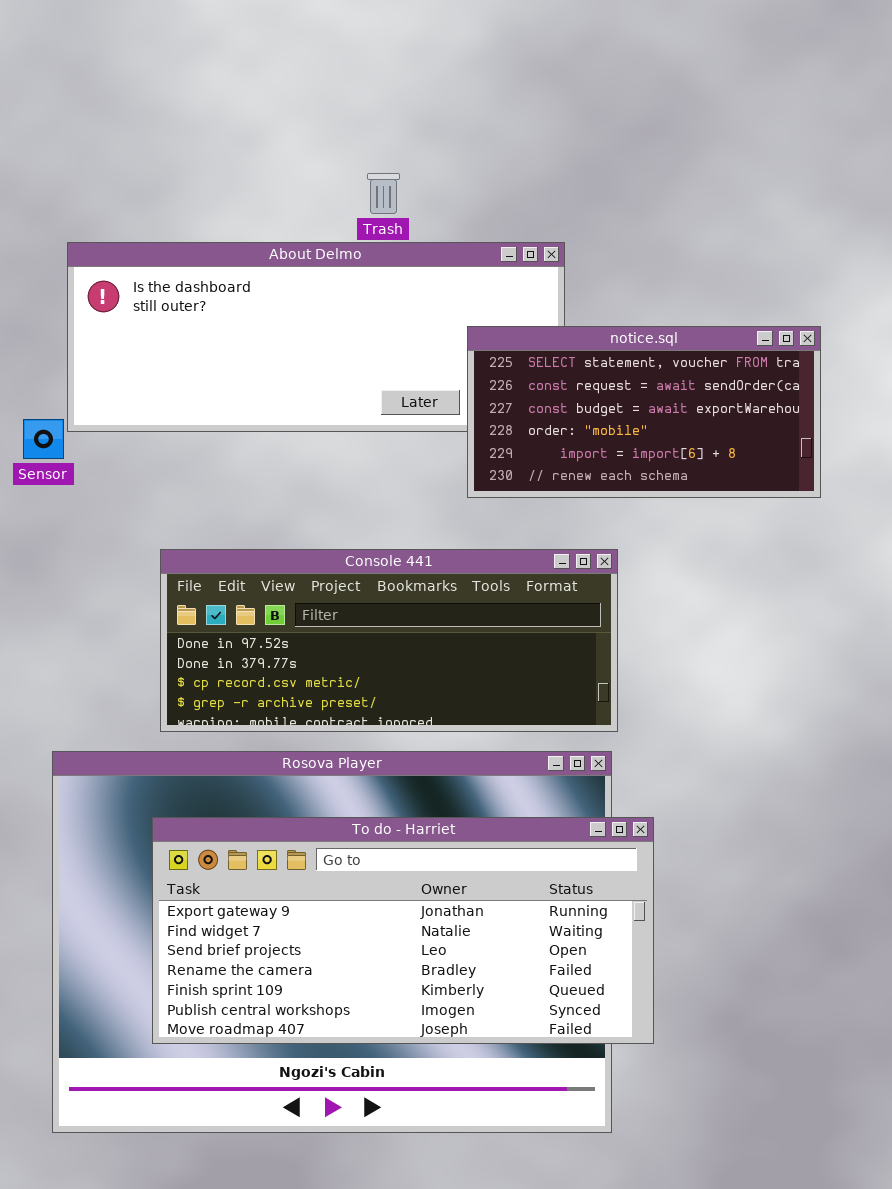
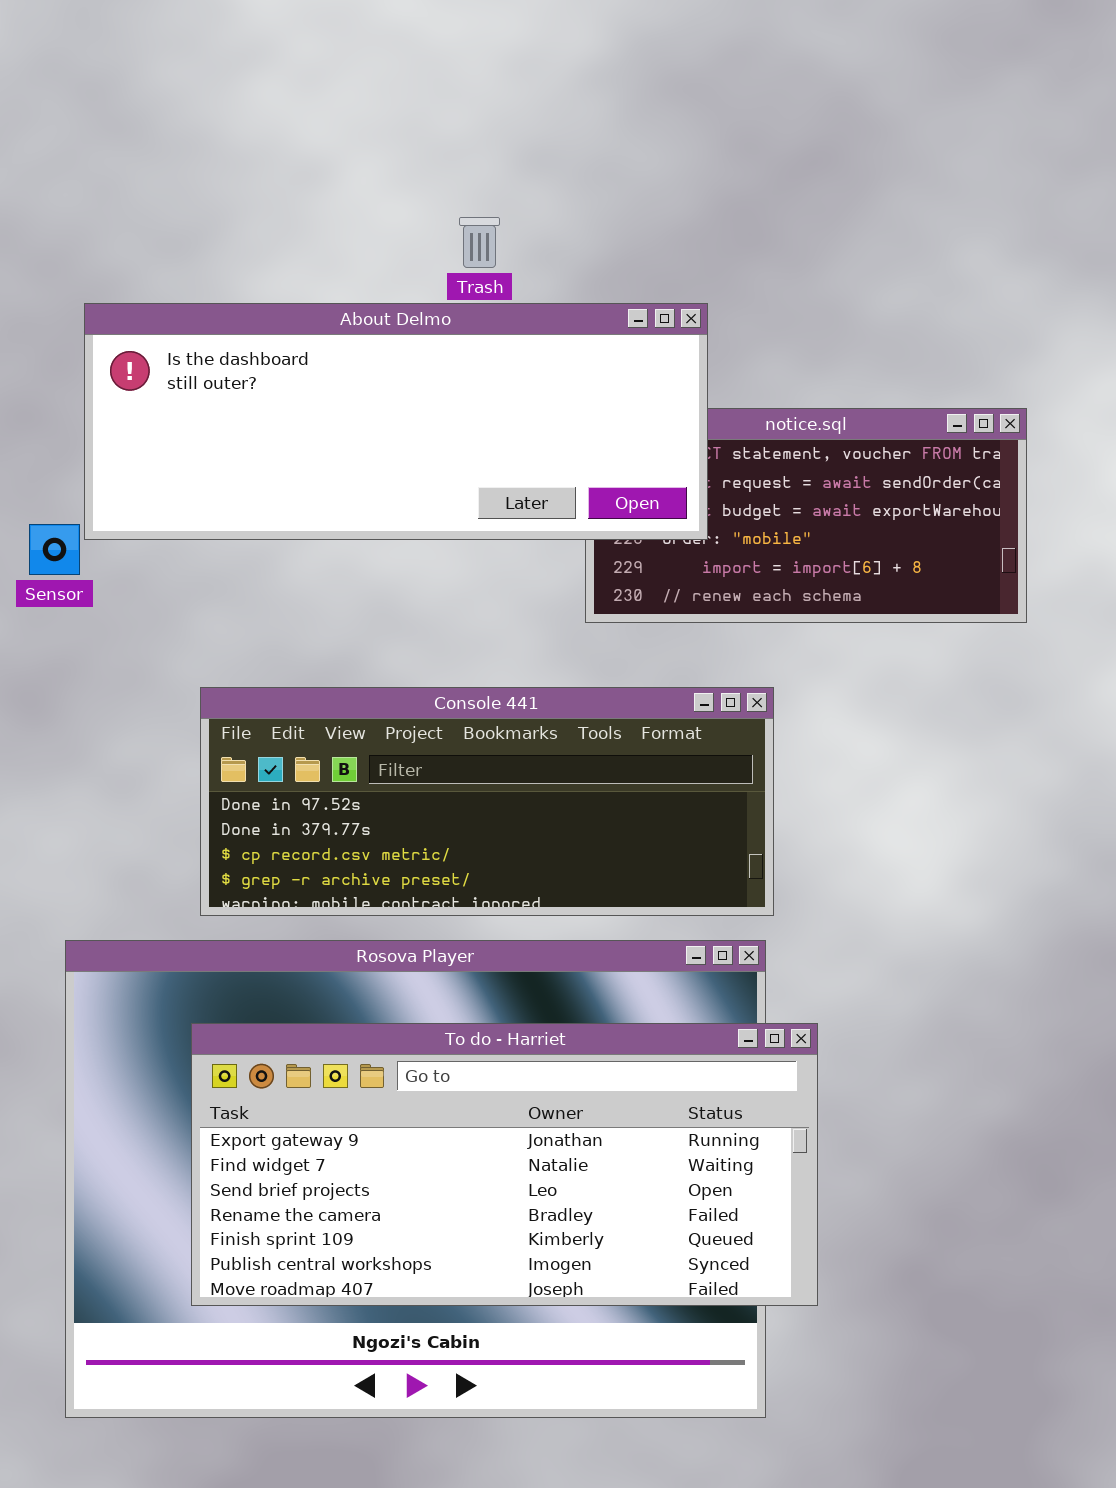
About Delmo: [67,242,565,432] -> [84,303,708,540], raised

